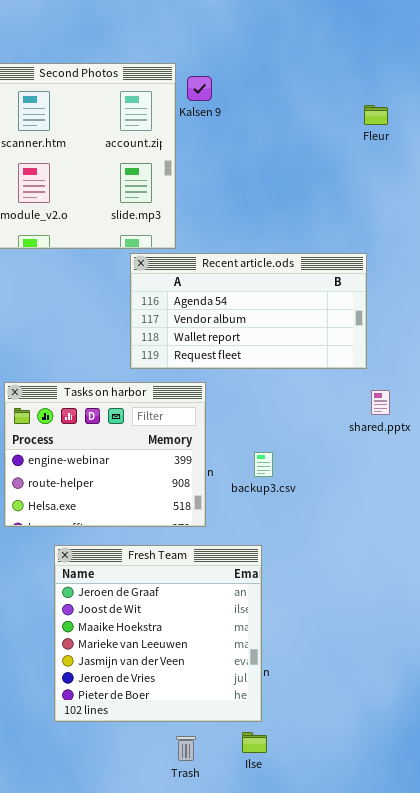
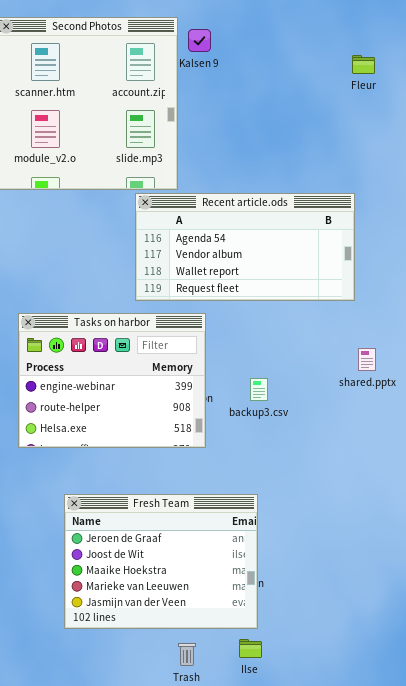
shared.pptx: [371,390,390,415] -> [358,348,376,371], moved
Fresh Team: [54,545,262,722] -> [64,494,258,629], resized

